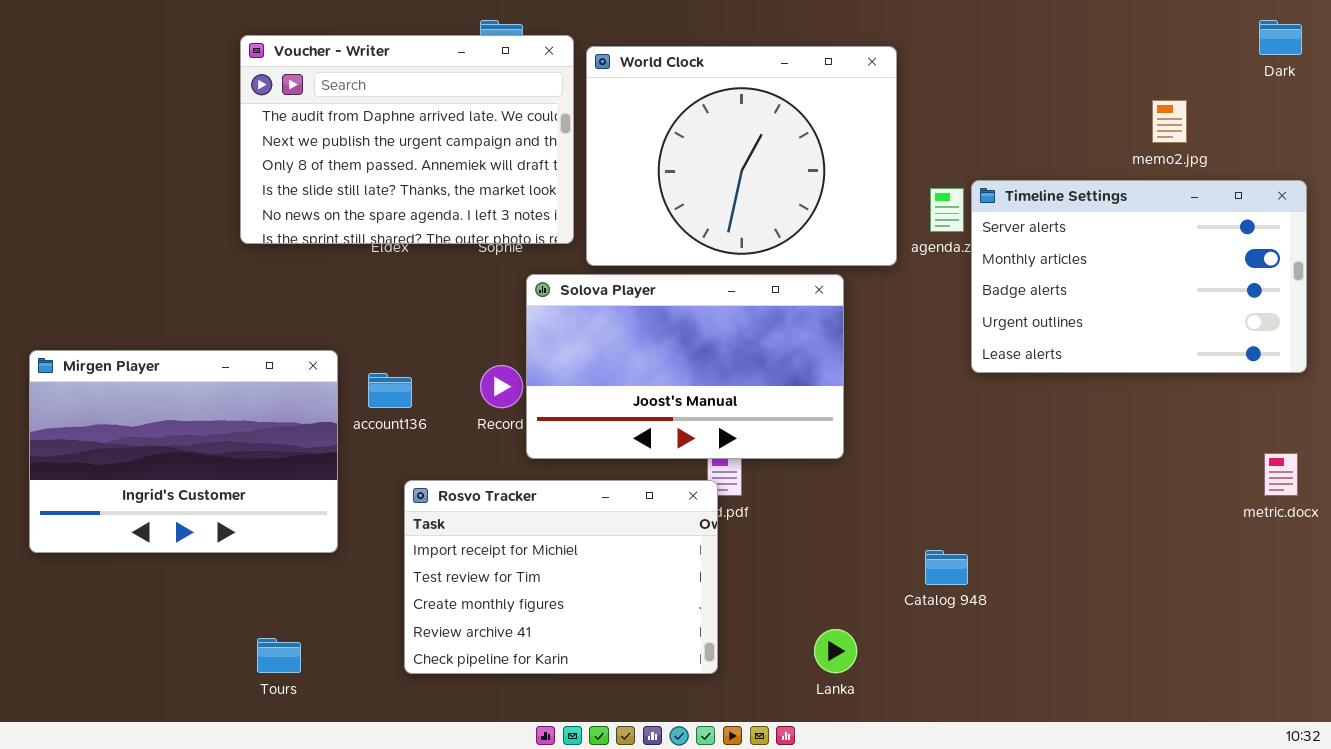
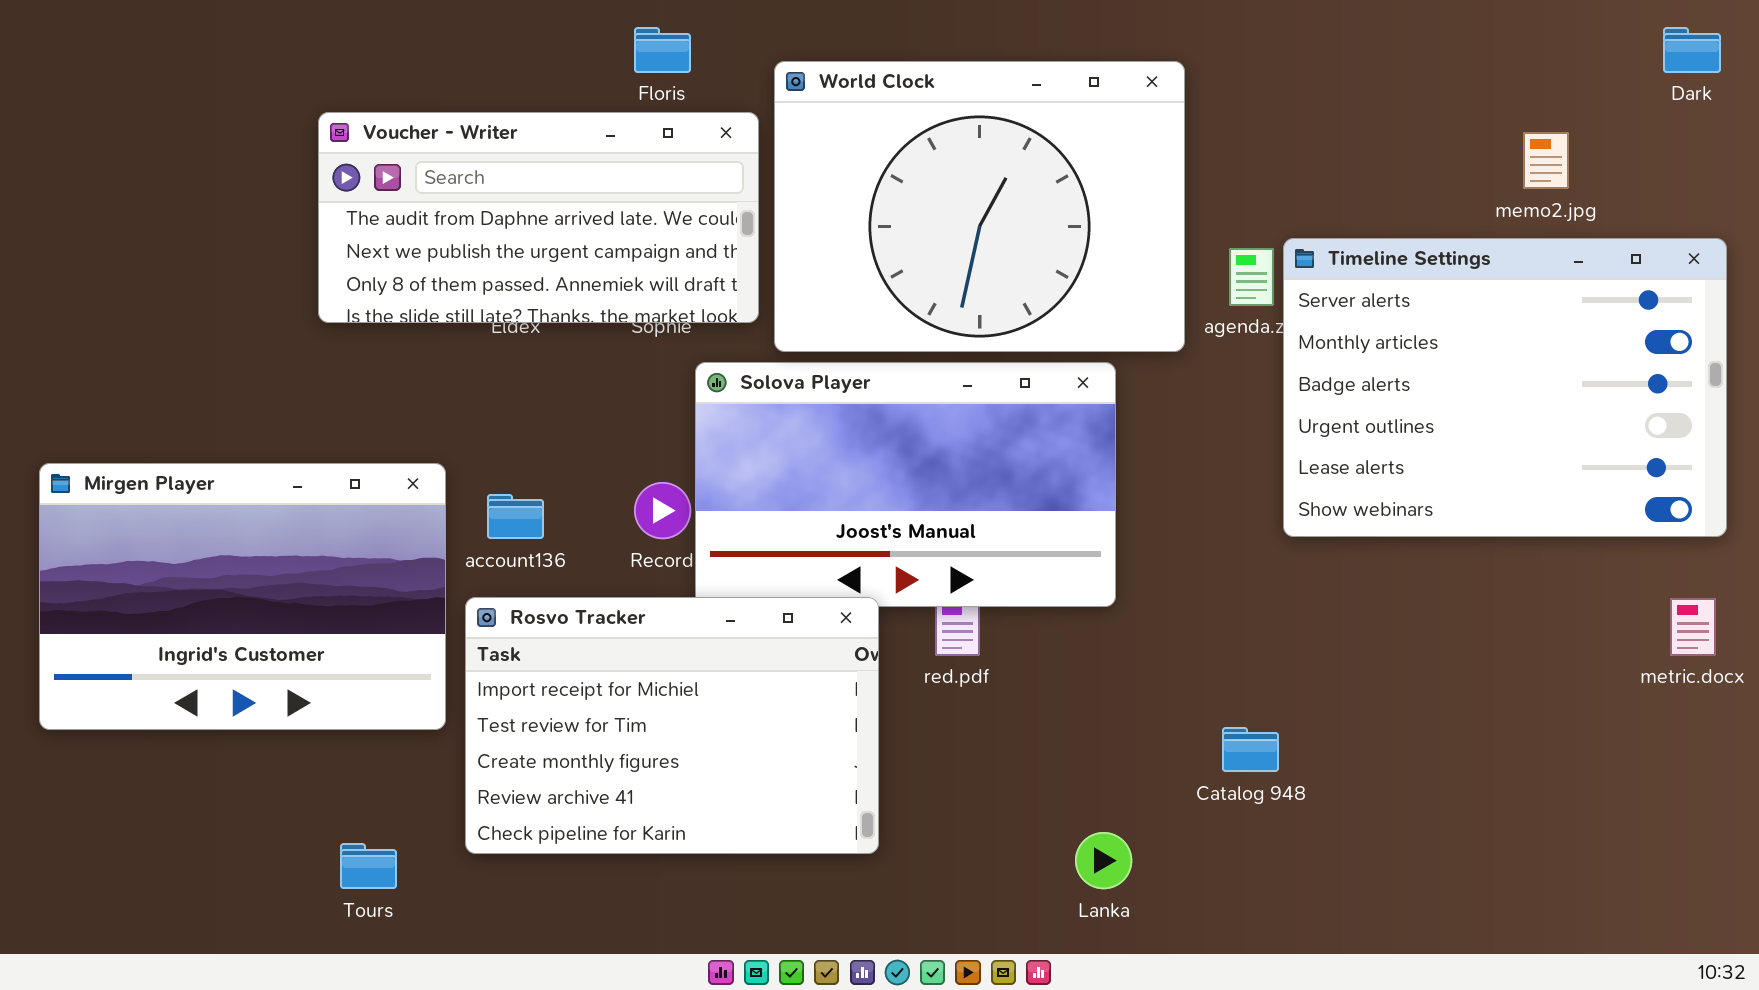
Voucher - Writer: [240,35,574,244] -> [318,112,759,323], resized
Timeline Settings: [971,180,1307,373] -> [1283,238,1727,537], resized
Rosvo Tracker: [404,480,718,674] -> [465,597,879,854], moved

